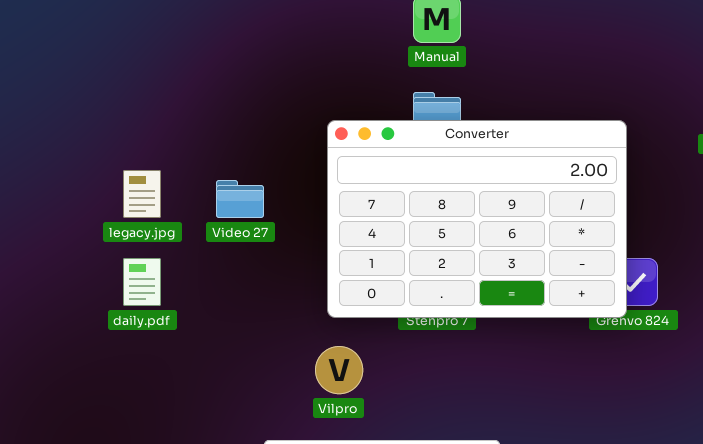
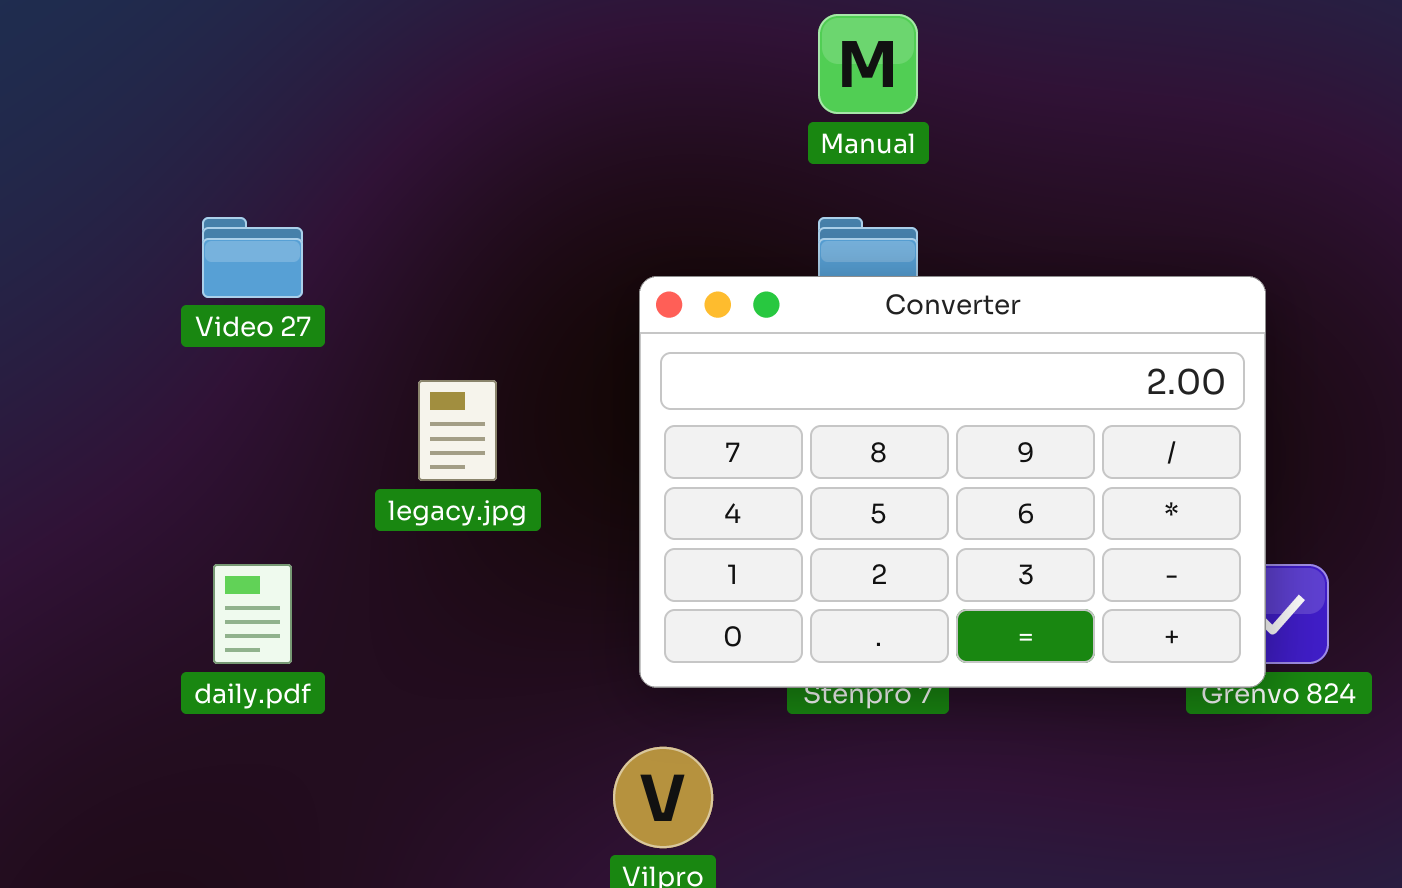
legacy.jpg: [123,170,161,218] -> [418,380,497,481], moved
Video 27: [216,180,264,218] -> [202,217,303,298], moved

